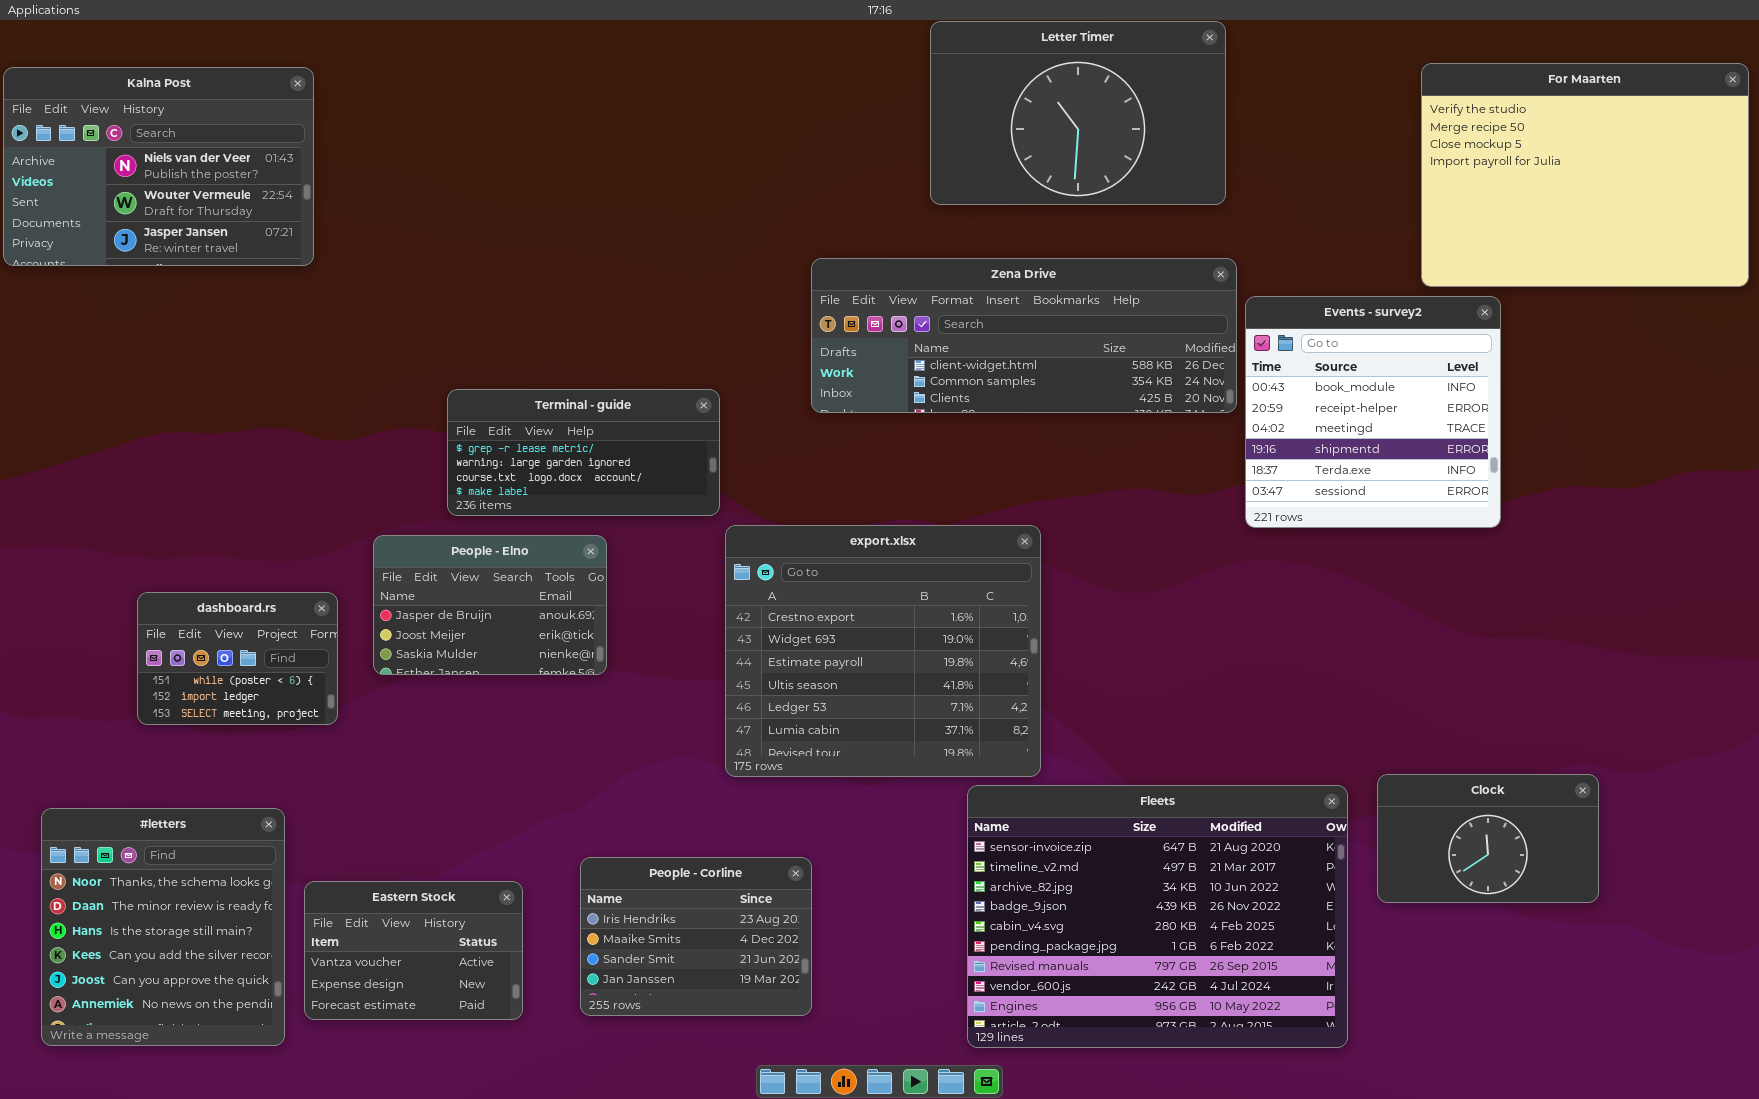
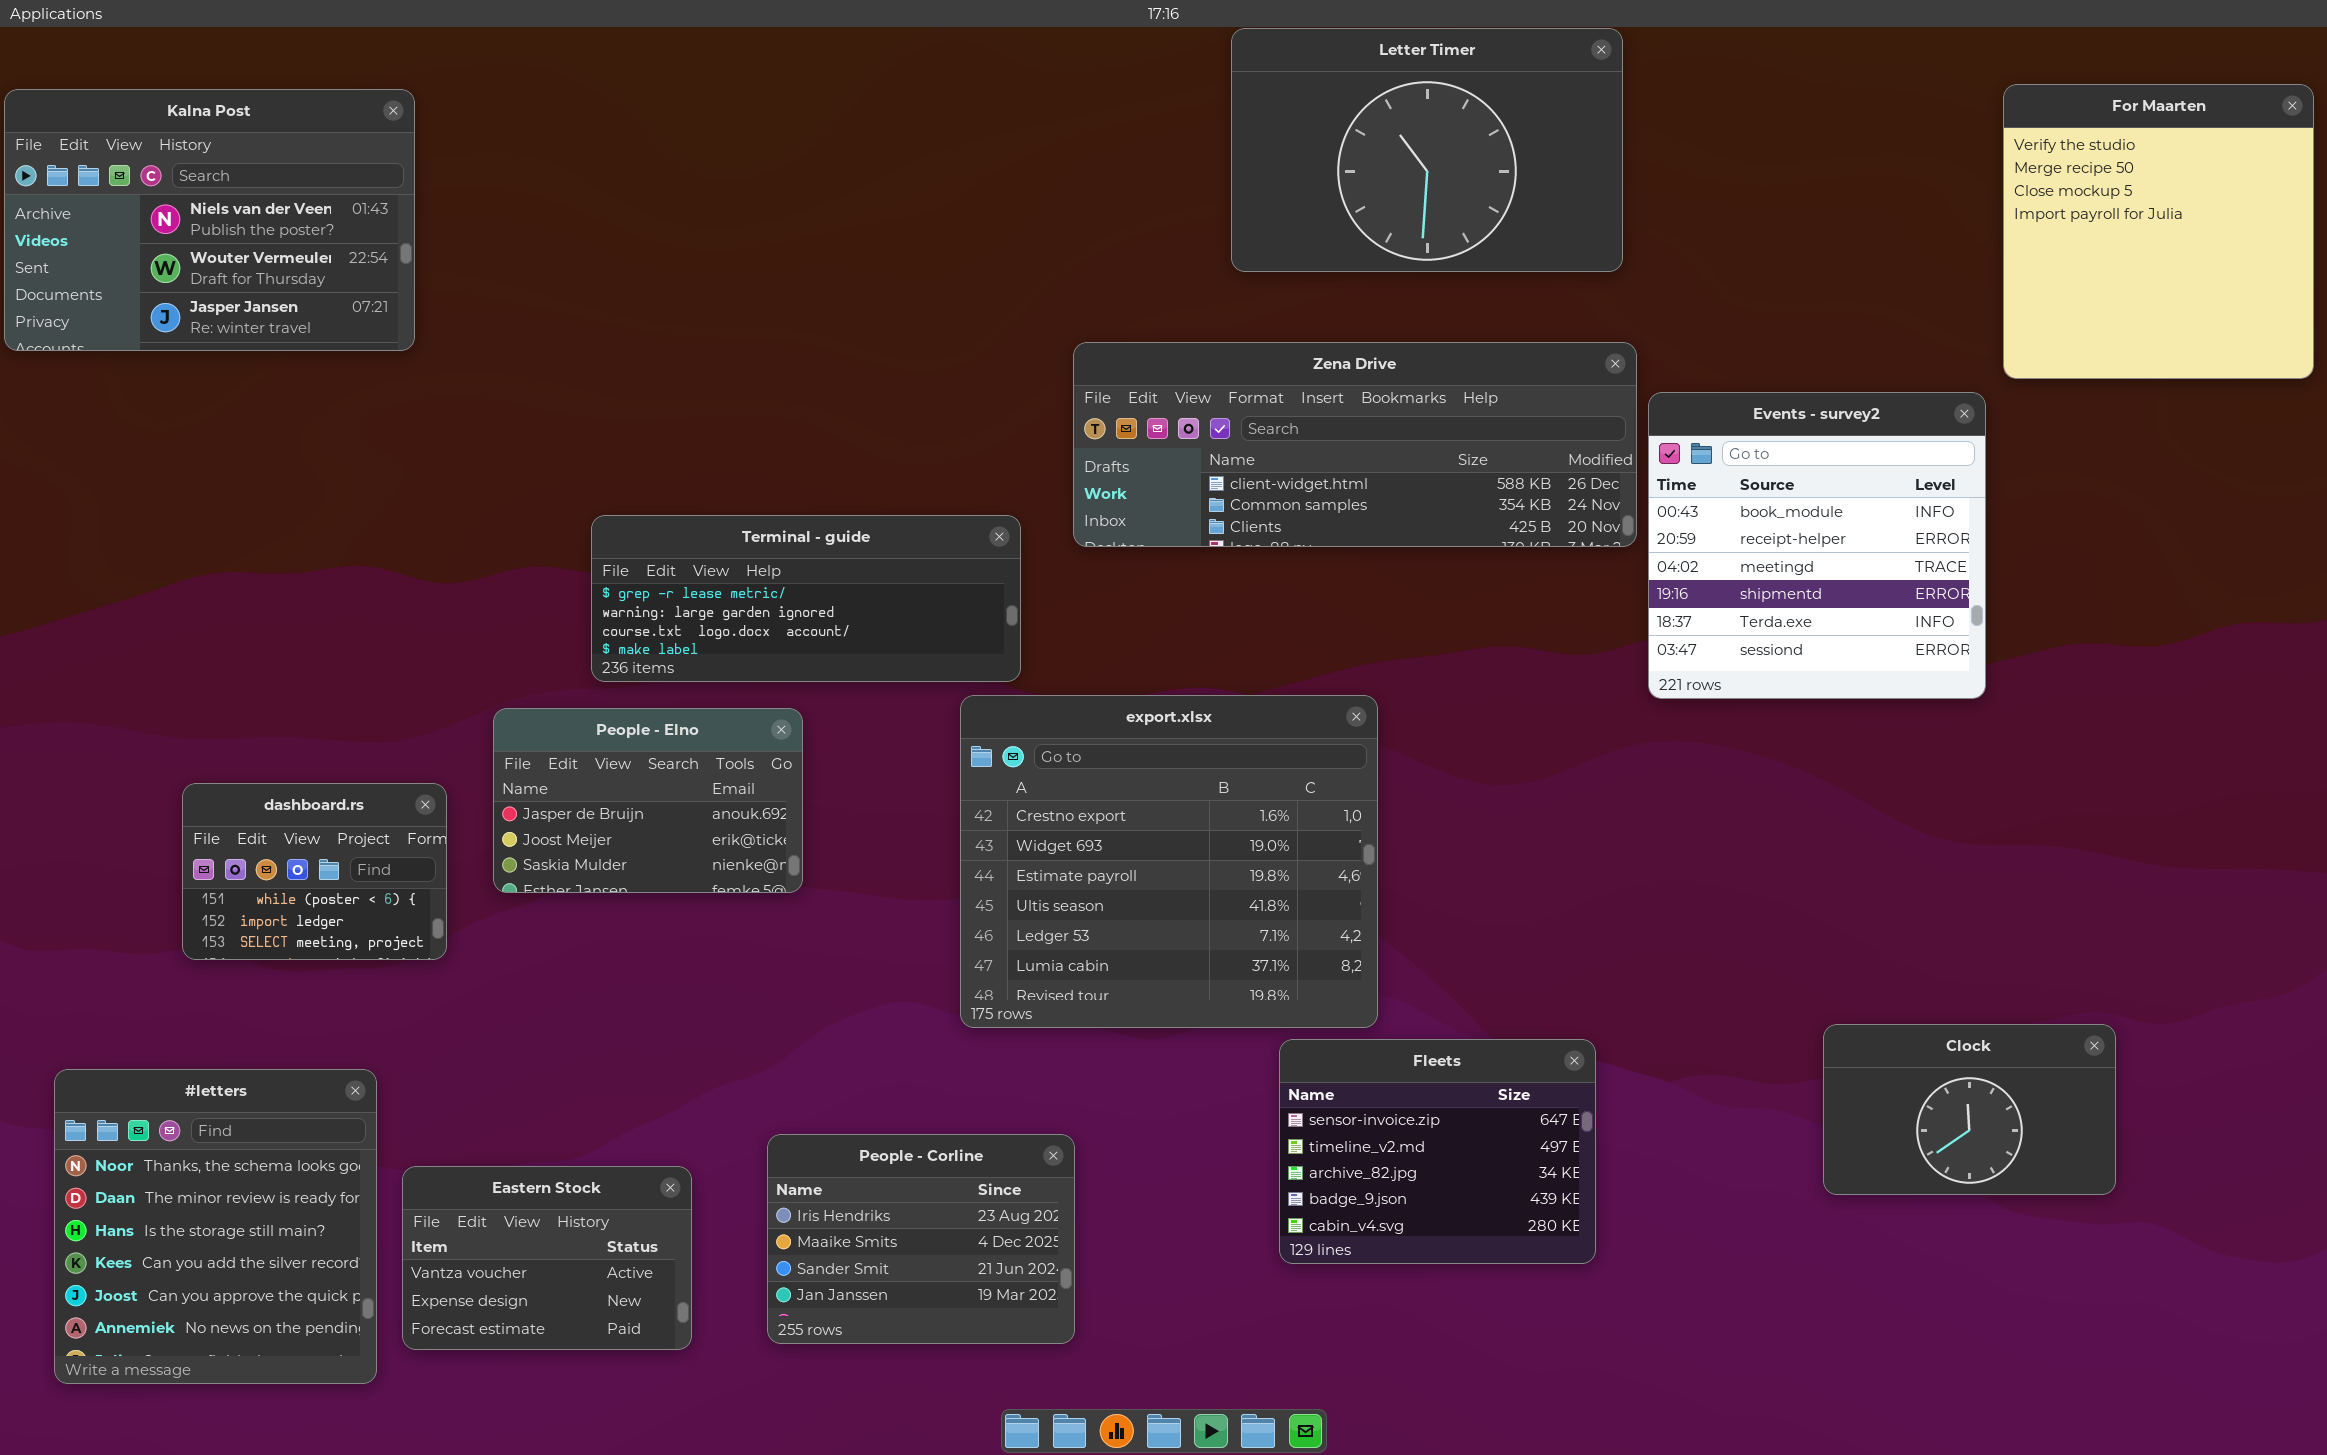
For Maarten: [1421,63,1749,287] -> [2003,84,2314,379], resized
Terminal - guide: [447,389,720,516] -> [591,515,1021,682], resized
Fleets: [967,785,1348,1048] -> [1279,1039,1596,1264], resized

